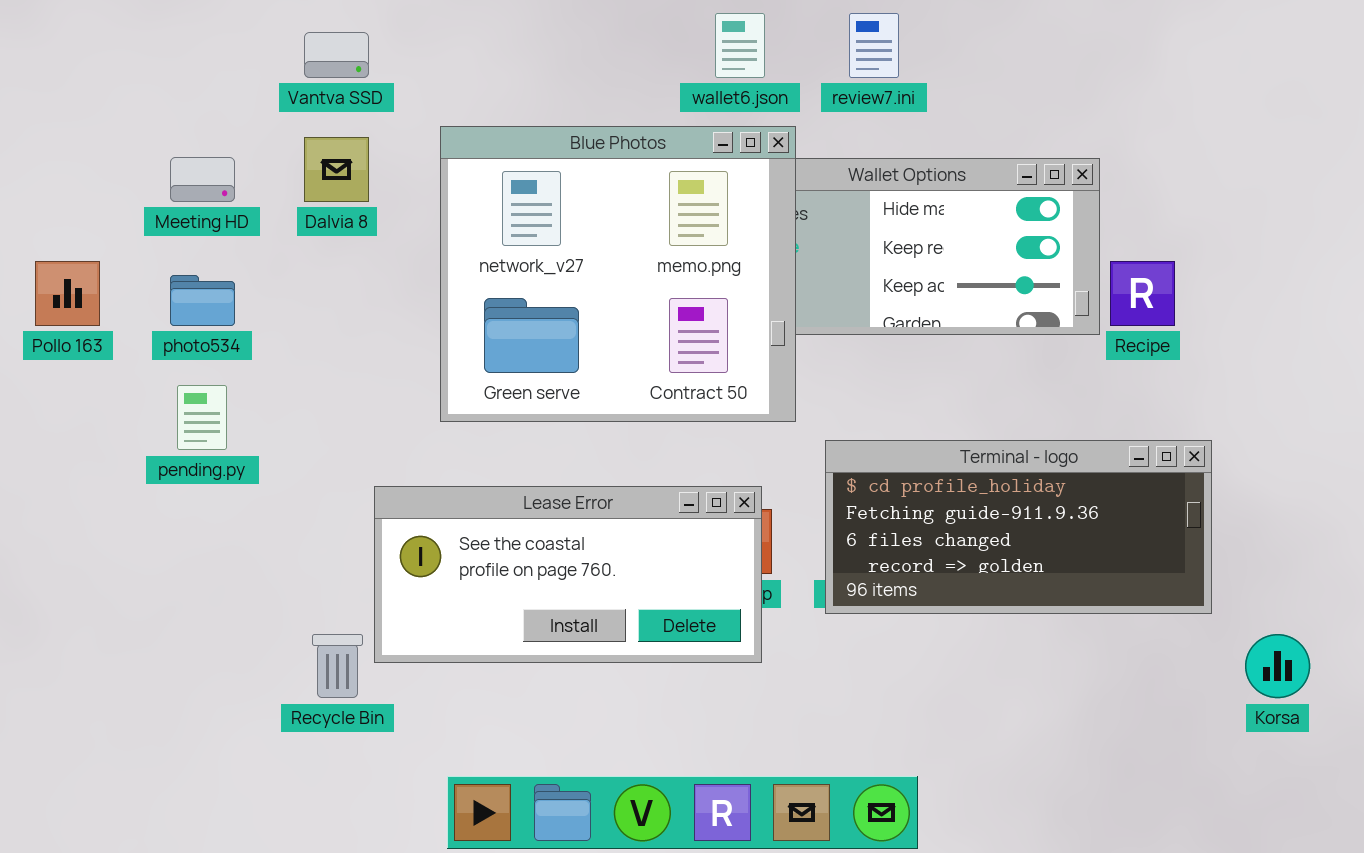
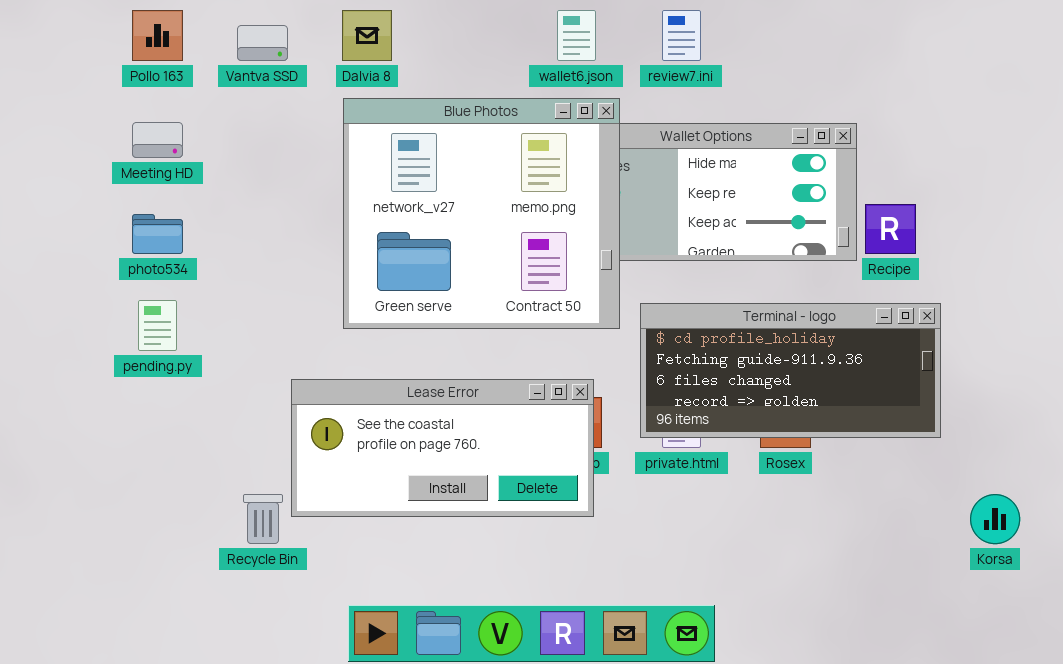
Dalvia 8: [304,137,369,202] -> [342,10,392,61], moved
Pollo 163: [35,261,100,326] -> [132,10,183,61], moved
Terminal - logo: [825,440,1212,614] -> [640,303,941,438], moved

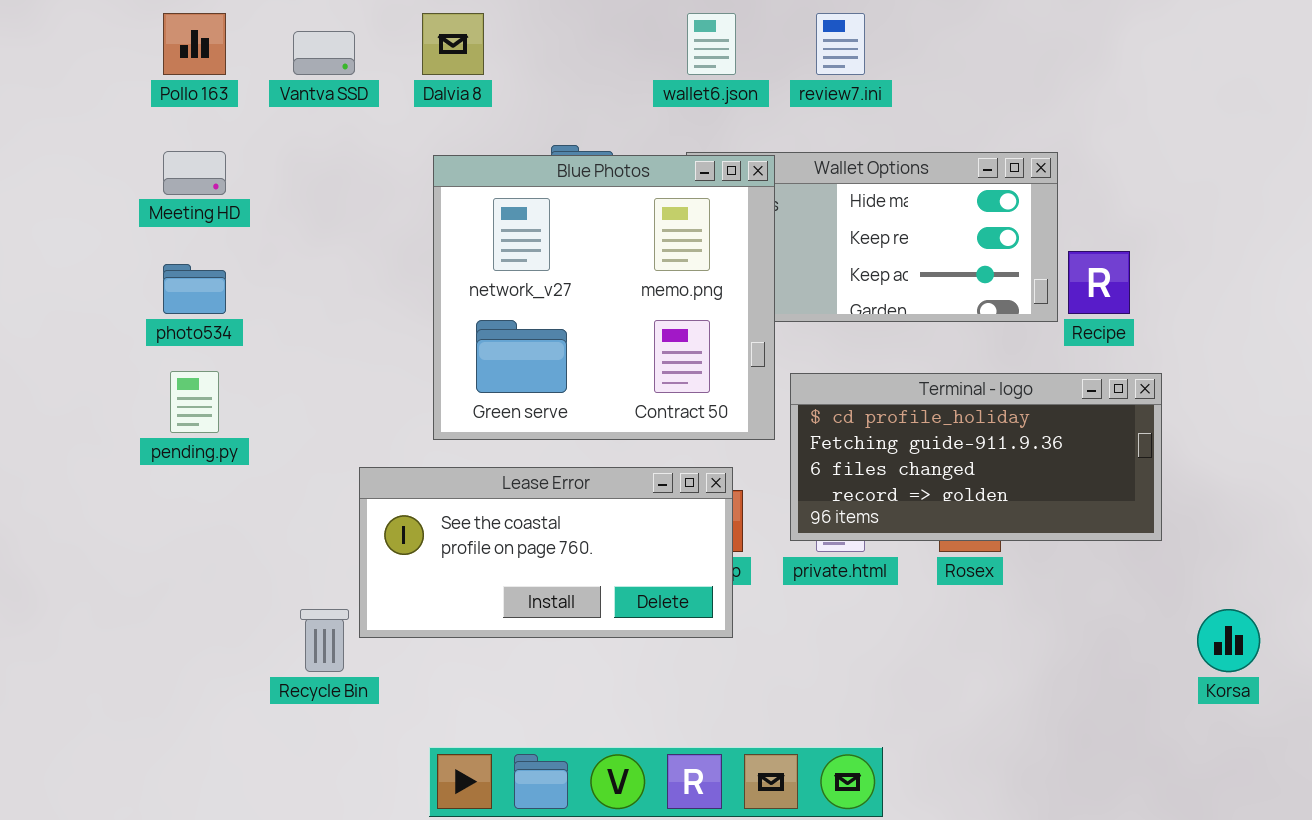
Blue Photos: [343,98,620,329] -> [433,155,775,440], moved

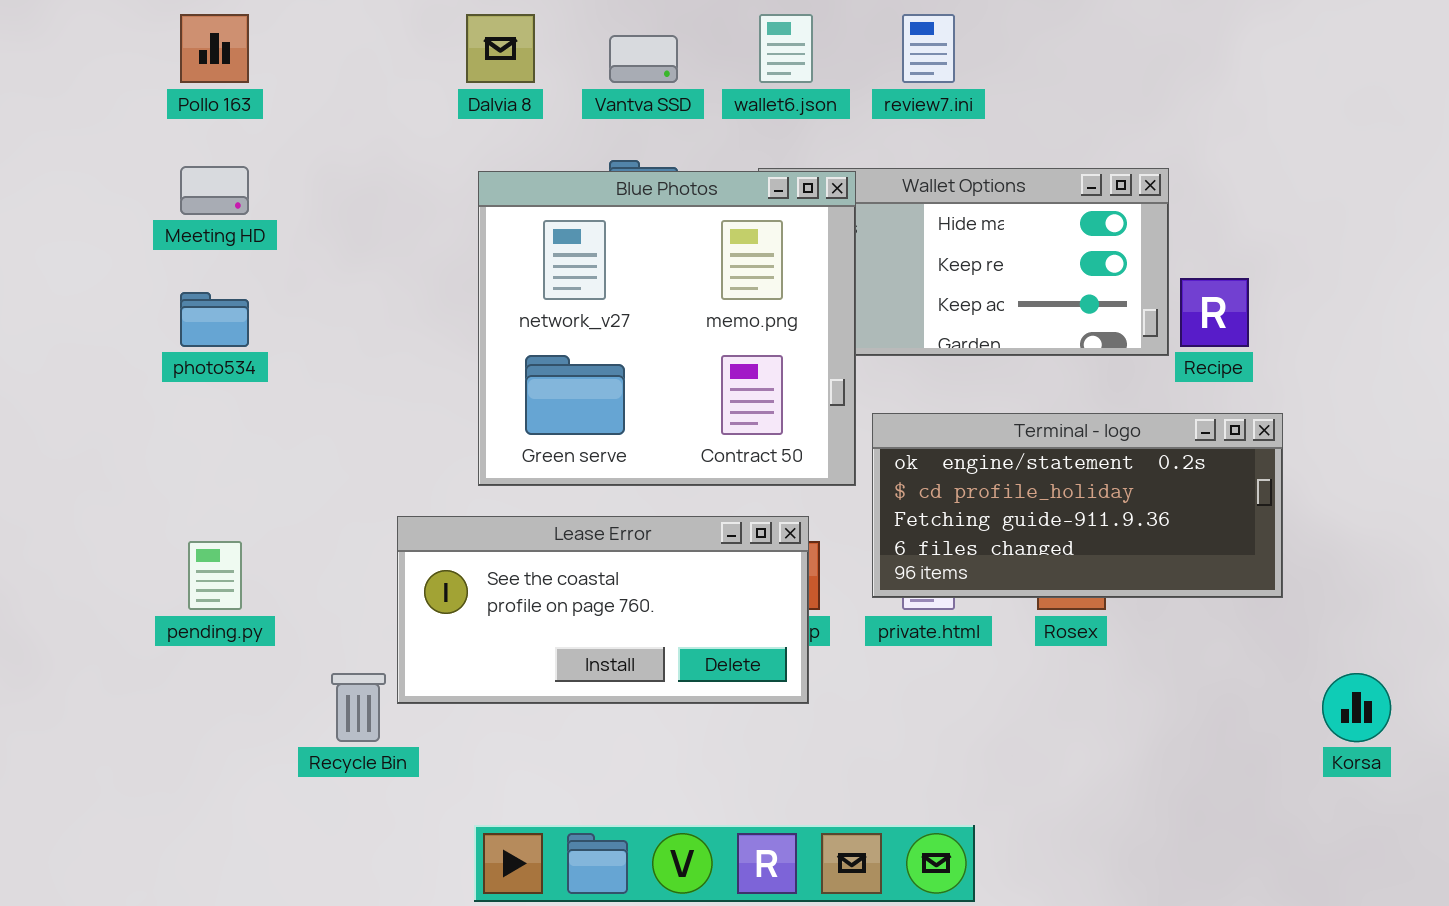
Vantva SSD: [293,31,355,75] -> [609,35,678,83], moved
pending.py: [170,371,219,433] -> [188,541,242,610], moved
Terminal - logo: [790,373,1162,541] -> [872,413,1283,598], scrolled up 1 row

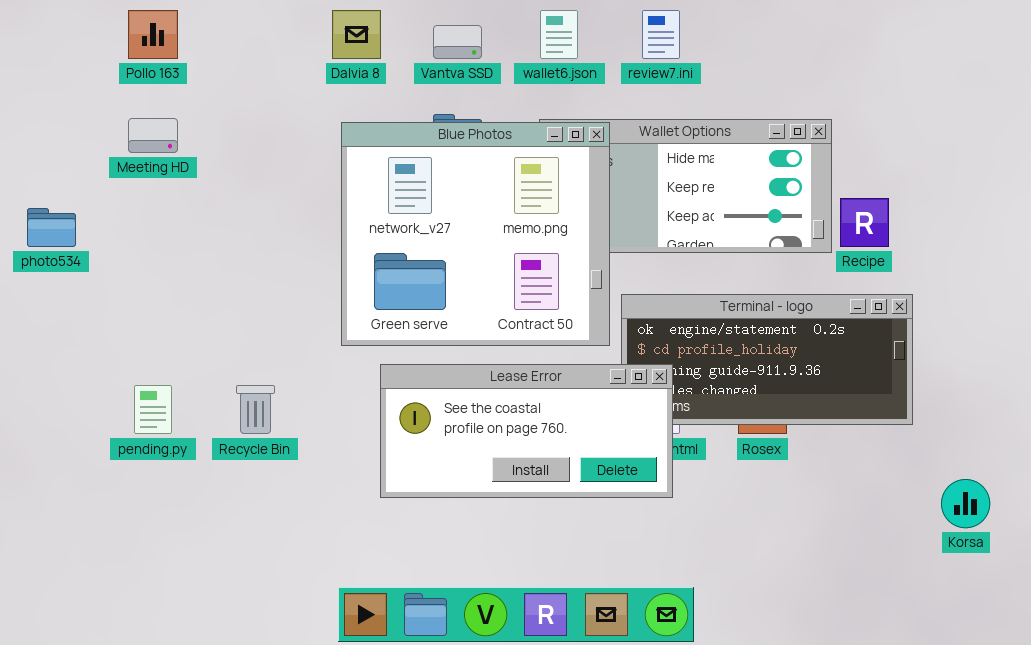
photo534: [180,292,249,347] -> [27,208,76,247], moved
Lease Error: [397,516,809,704] -> [380,364,673,498], moved
Recycle Bin: [331,673,386,742] -> [236,385,275,434], moved

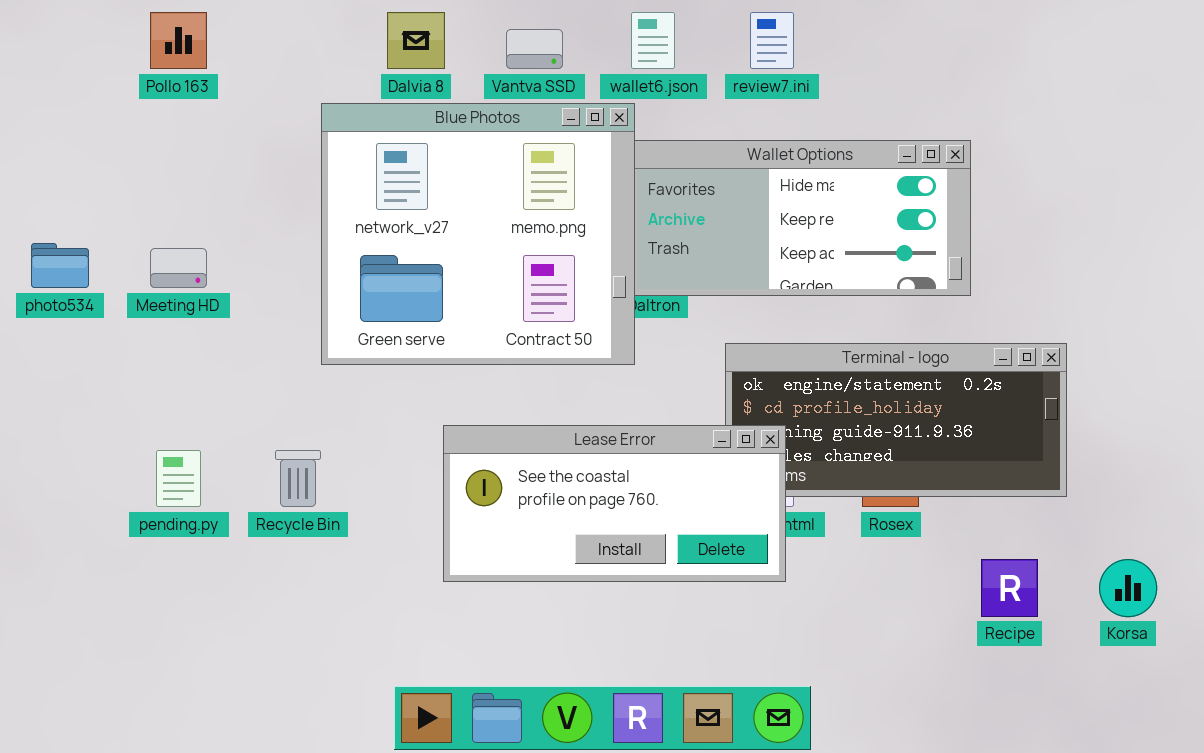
Meeting HD: [128,118,178,153] -> [150,248,207,288], moved
Blue Photos: [341,122,610,346] -> [321,103,635,365], moved
Recipe: [840,198,889,247] -> [981,559,1038,617], moved

